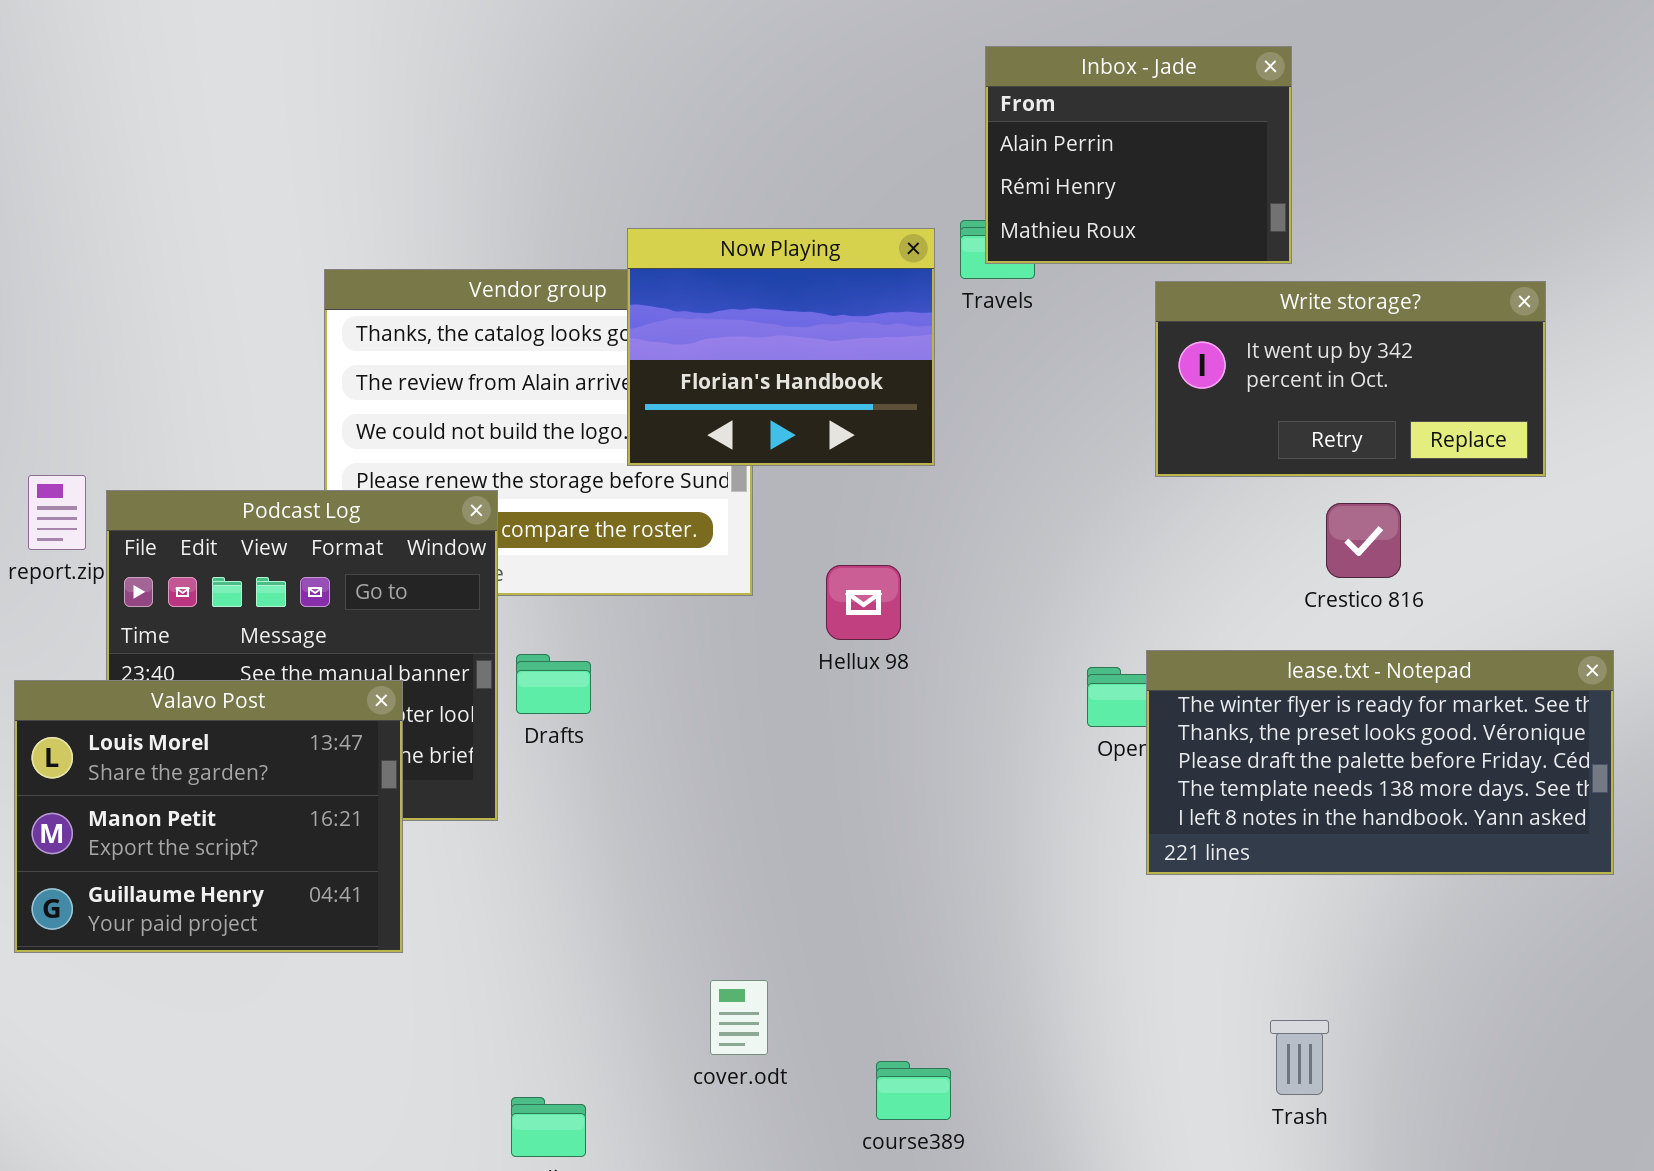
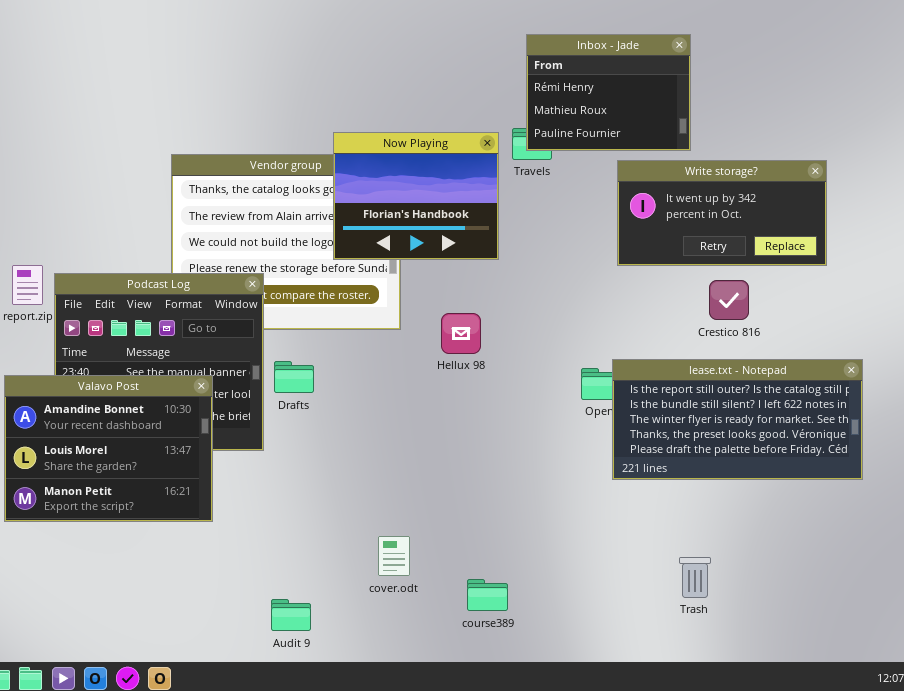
Inbox - Jade: [985,46,1292,264] -> [526,34,691,151], scrolled down 1 row
lease.txt - Notepad: [1146,650,1614,875] -> [612,359,863,480], scrolled up 2 rows
Valavo Post: [14,680,403,953] -> [4,375,213,522], scrolled up 1 row

